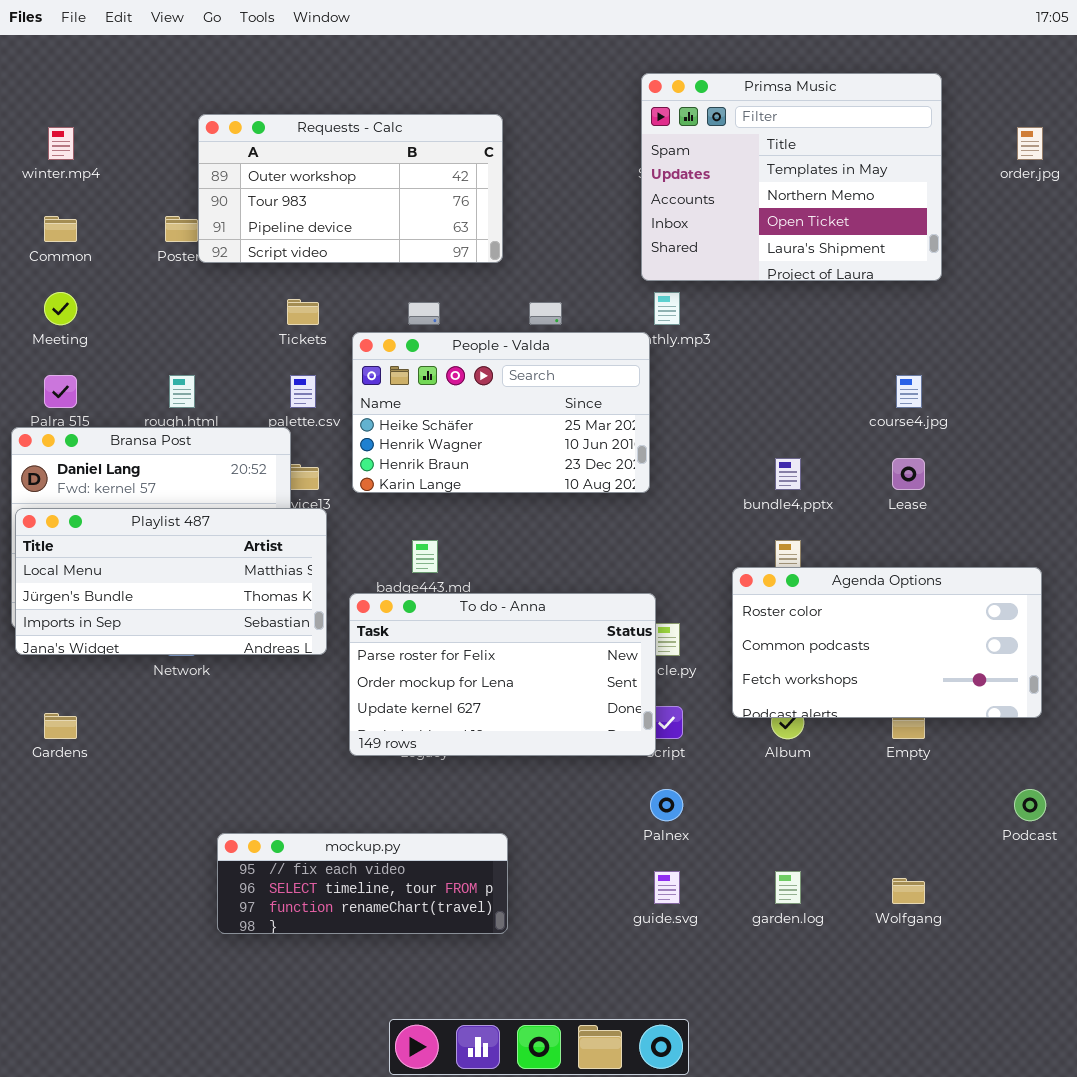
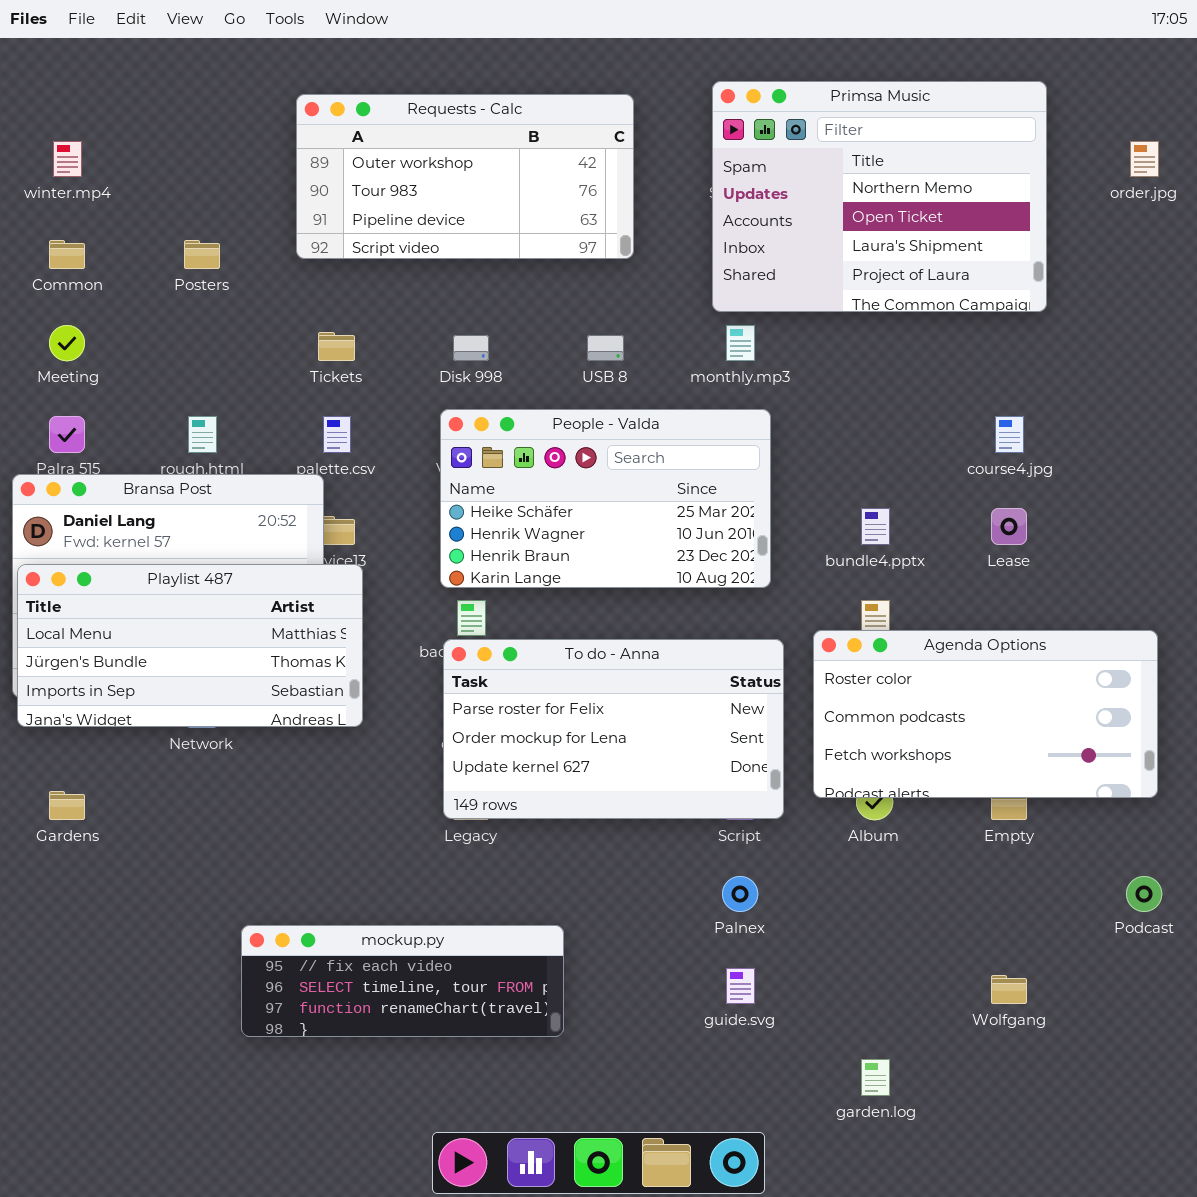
Primsa Music: [641,73,942,281] -> [712,81,1047,312], scrolled down 1 row
Requests - Calc: [198,114,503,263] -> [296,94,634,259], moved
People - Valda: [352,332,650,493] -> [440,409,771,588], moved
To do - Anna: [349,593,656,756] -> [443,639,784,819], moved
garden.log: [775,871,801,904] -> [861,1059,890,1096], moved

